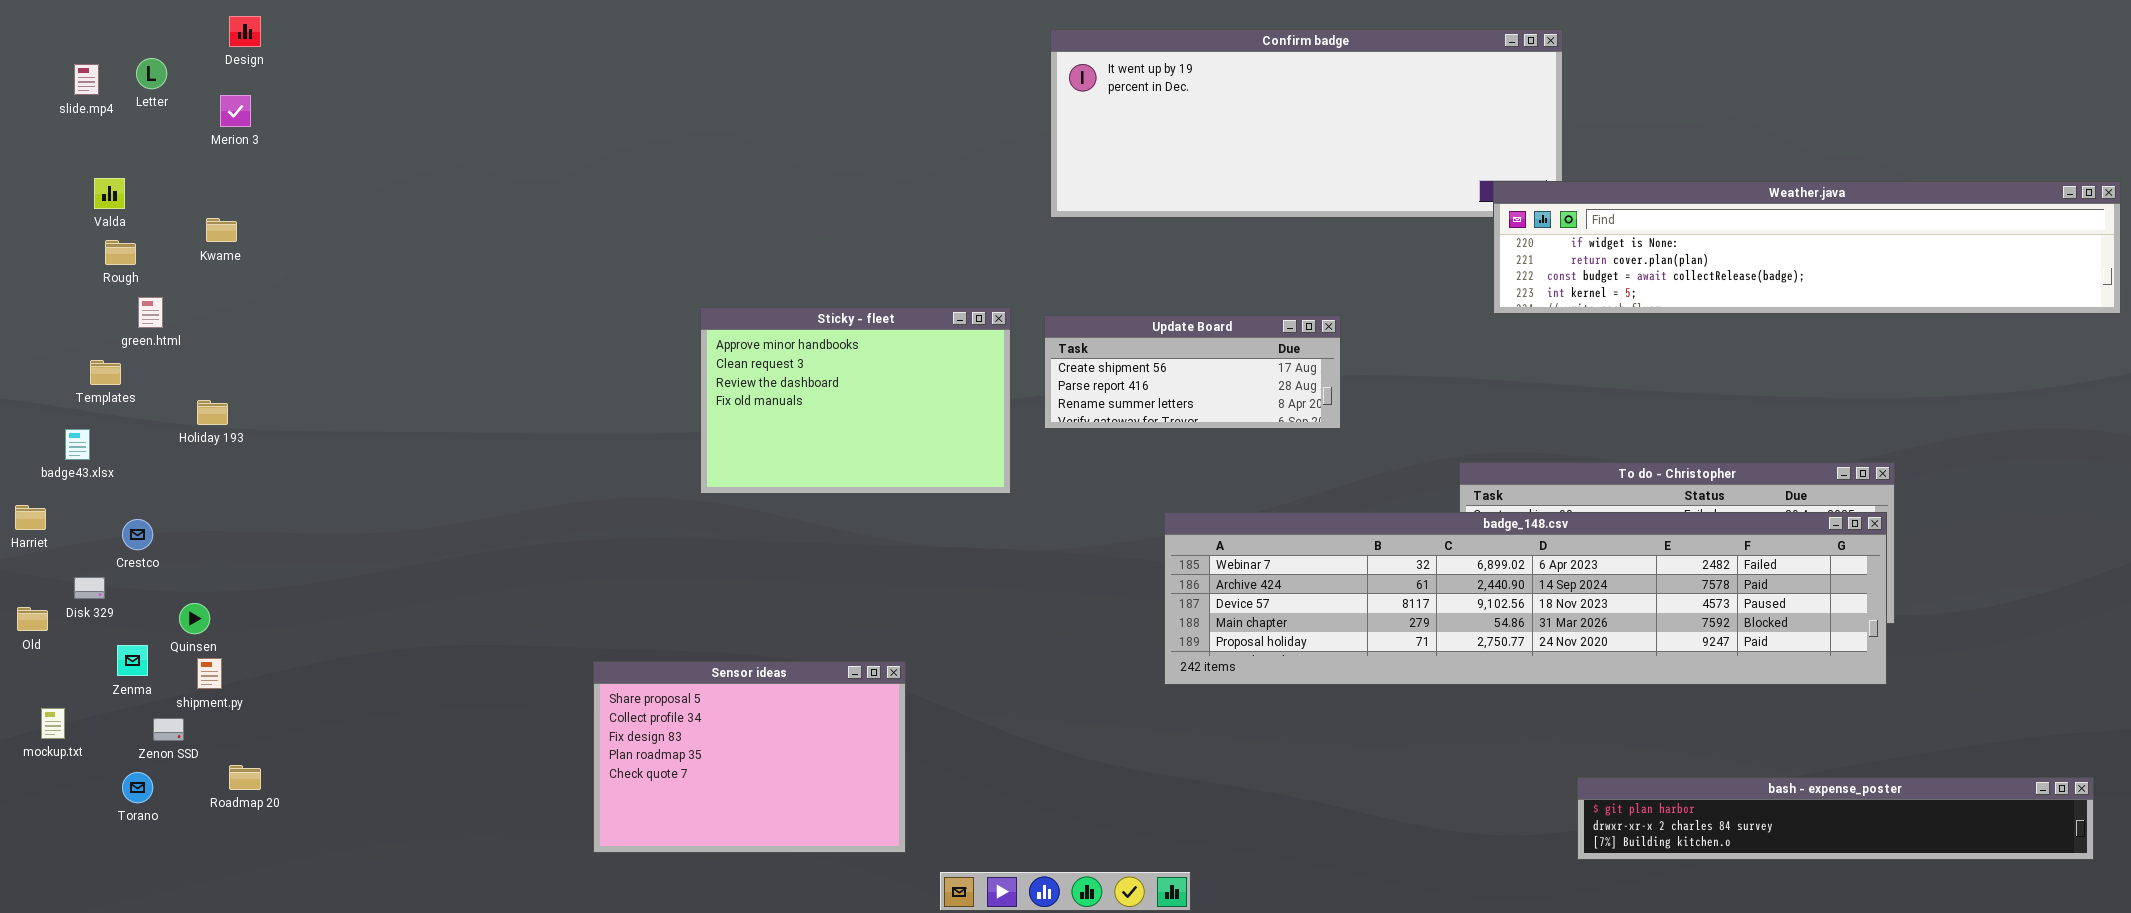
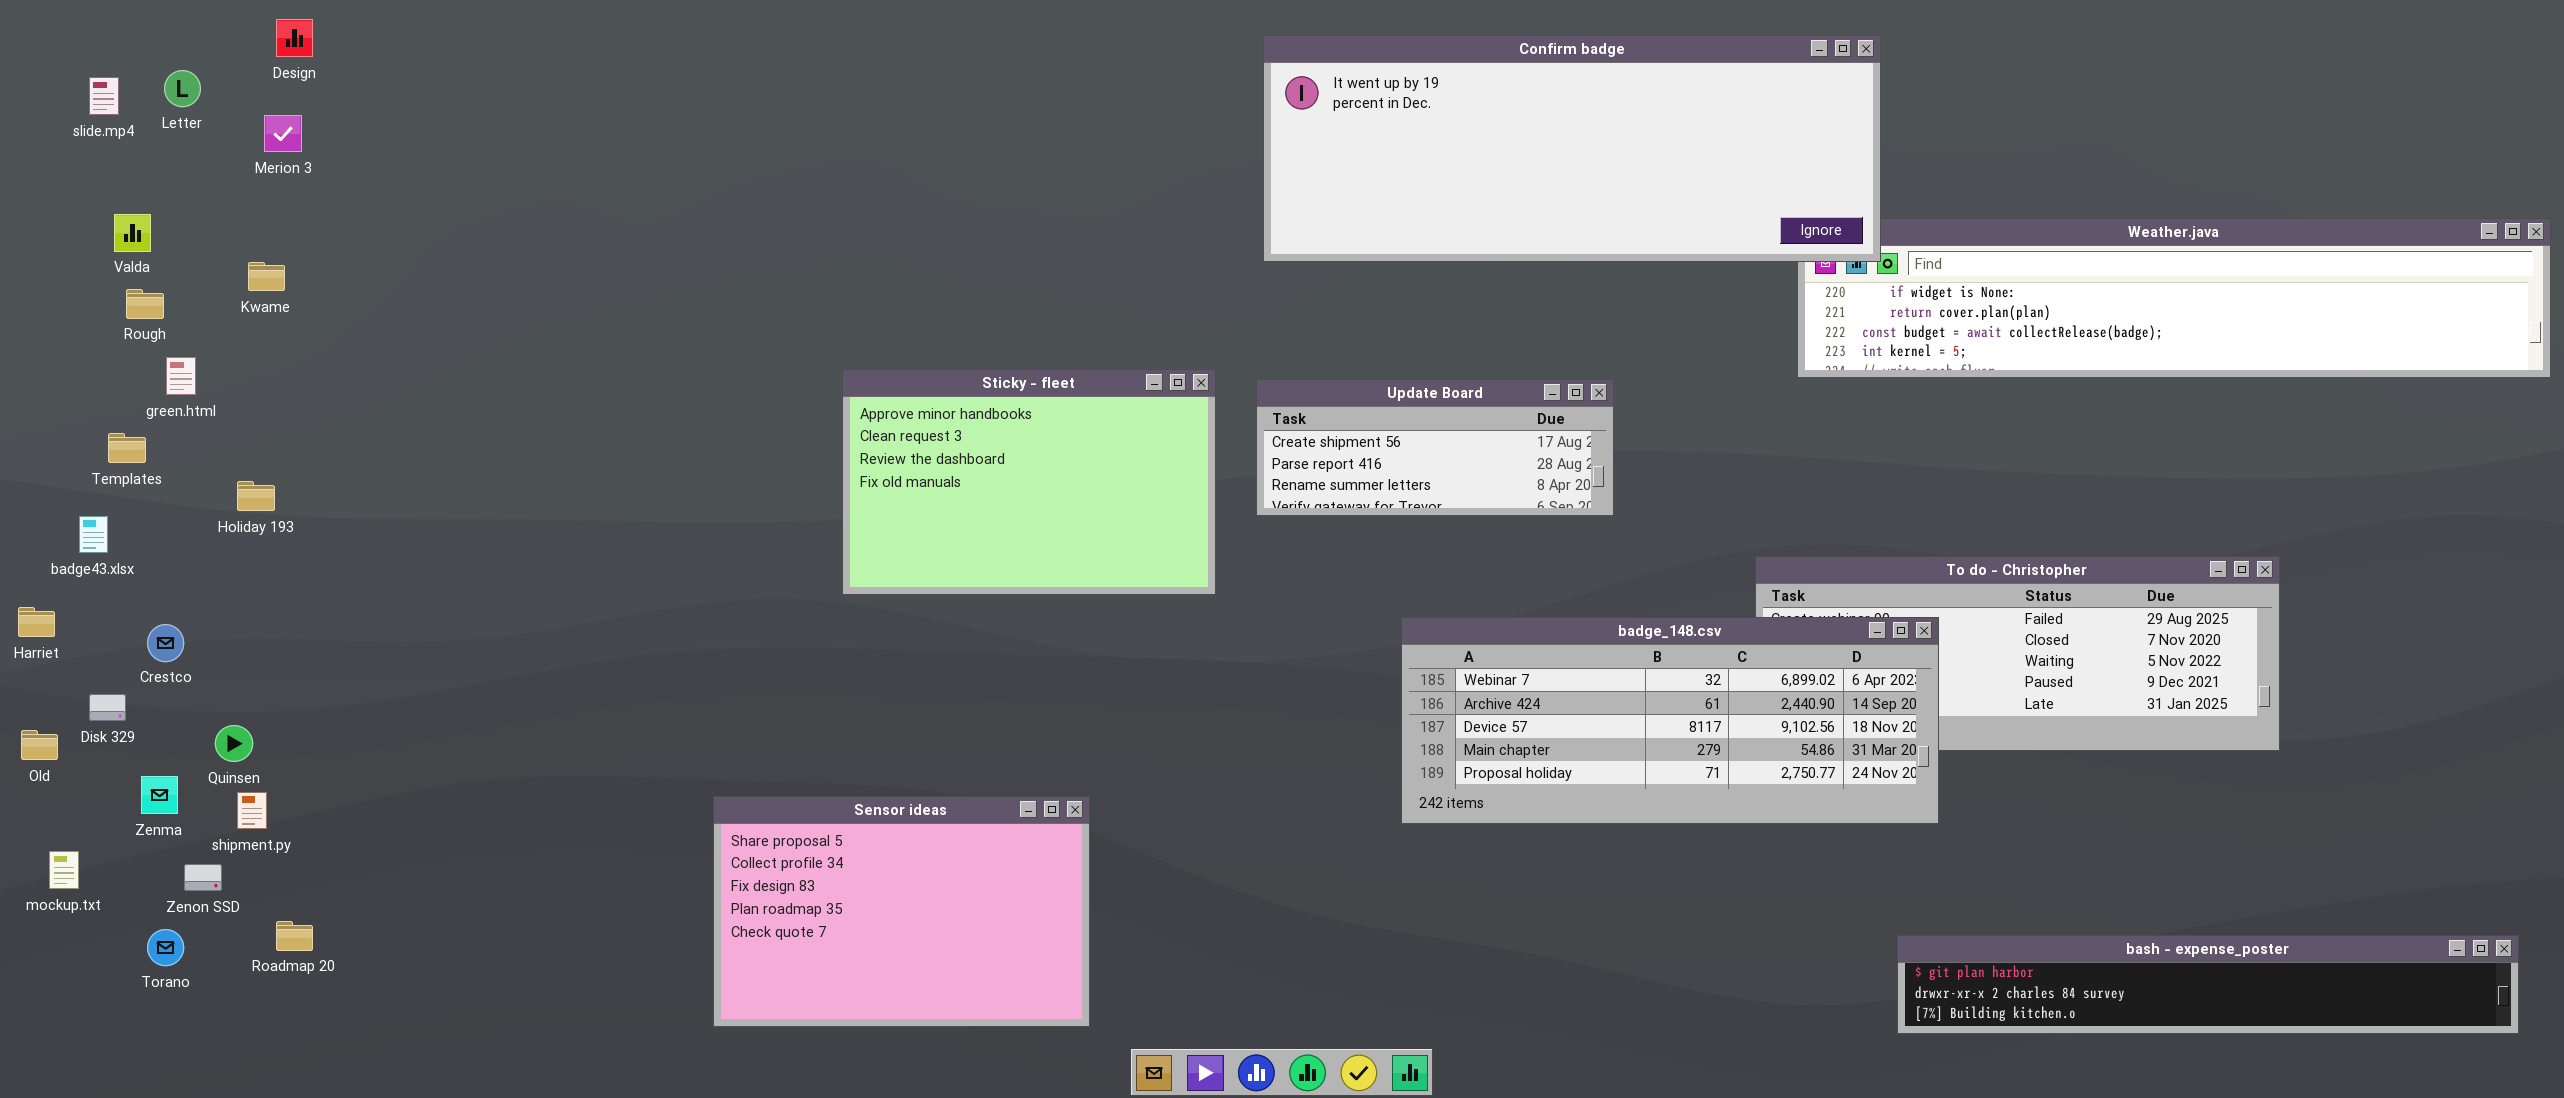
Confirm badge: [1050,29,1563,218] -> [1263,35,1881,262], raised
badge_148.csv: [1164,512,1887,685] -> [1401,617,1939,824], resized

